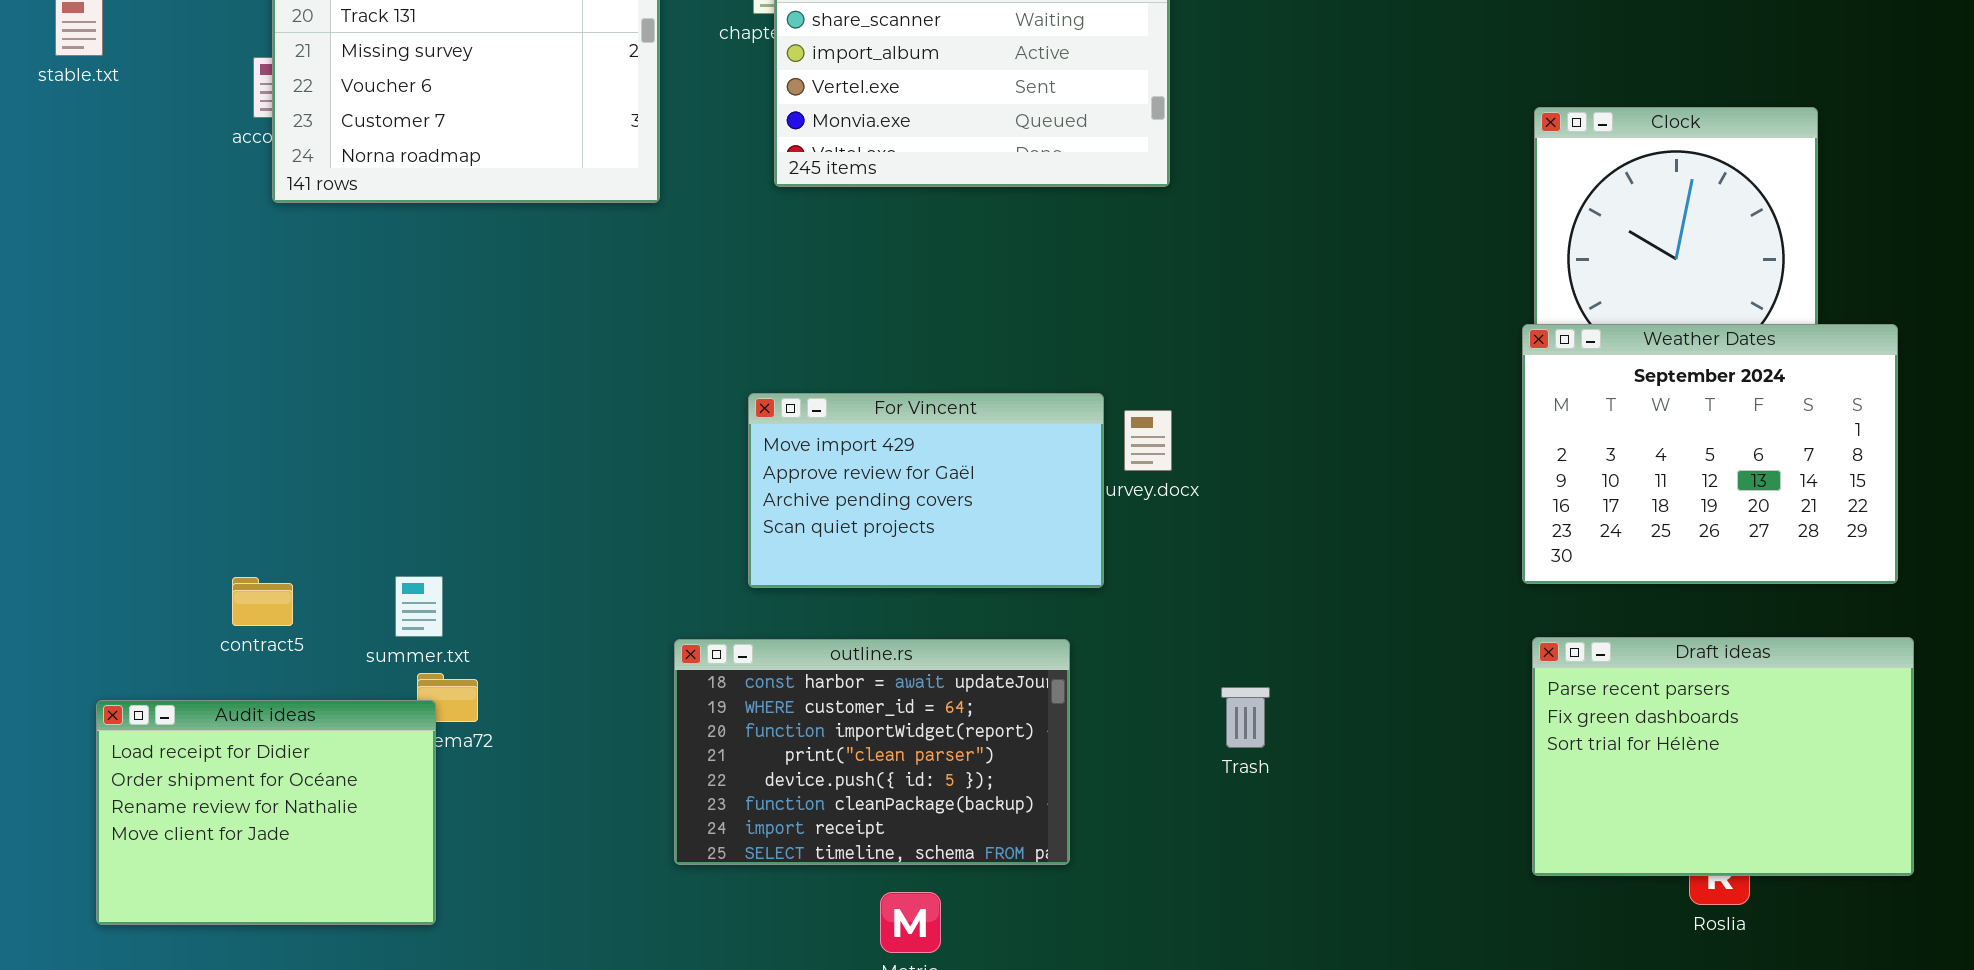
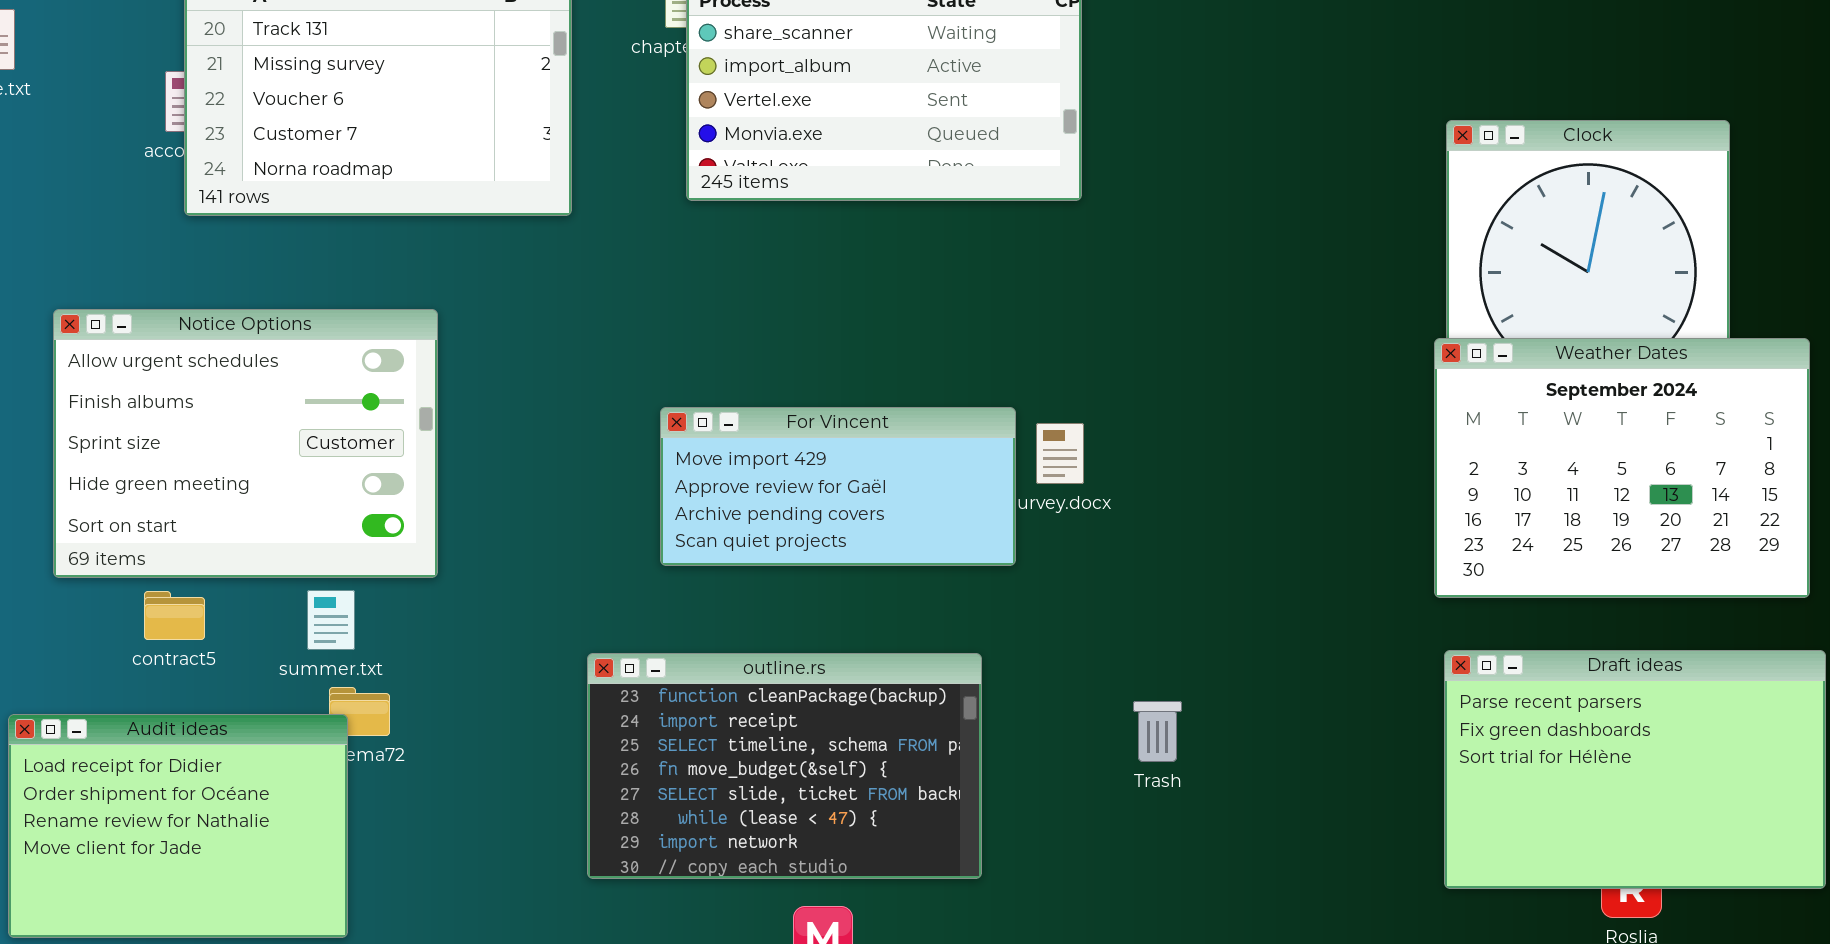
Notice Options: none -> [53,309,438,578], opened
For Vincent: [748,393,1104,588] -> [660,407,1016,566], resized
outline.rs: [674,639,1070,865] -> [587,653,982,879], scrolled down 5 rows

